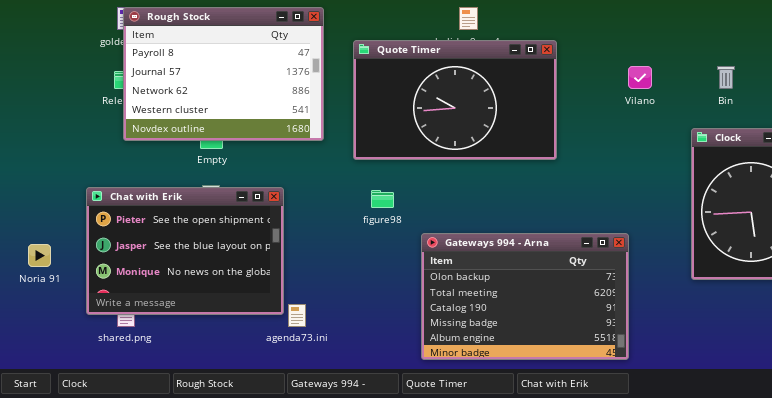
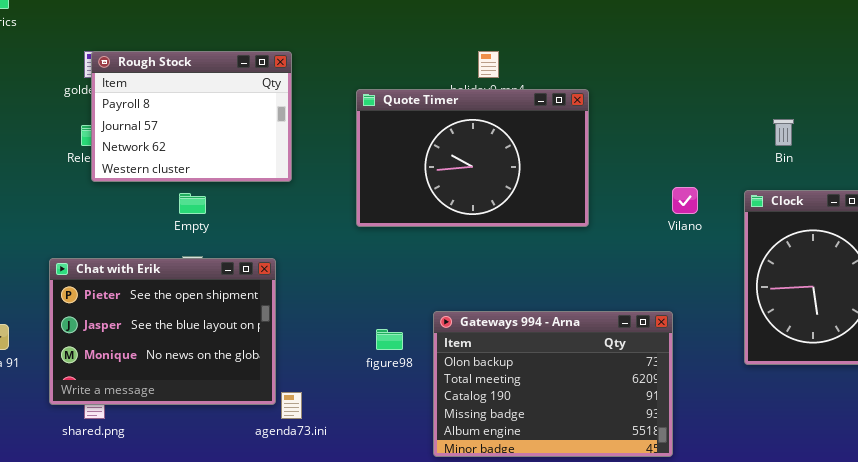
Rough Stock: [123,7,324,141] -> [91,51,292,182], resized
Vilano: [628,66,652,89] -> [672,187,698,214], moved
figure98: [371,190,394,208] -> [376,329,403,350], moved

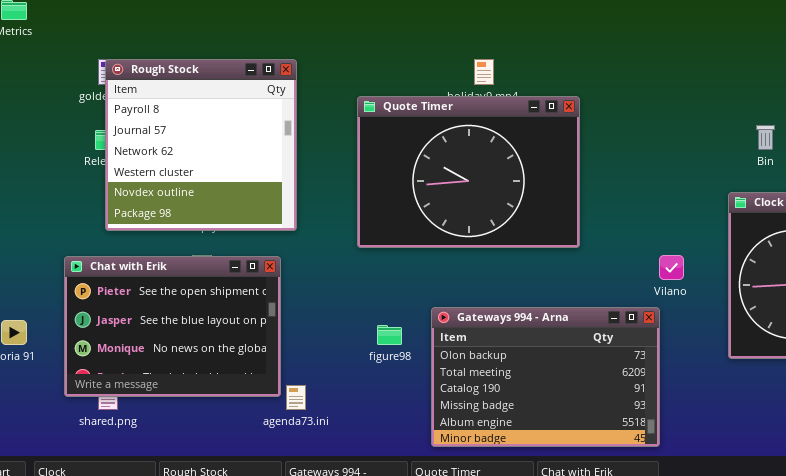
Rough Stock: [91,51,292,182] -> [105,59,297,231], resized
Quote Timer: [356,89,589,227] -> [357,96,580,248], resized
Vilano: [672,187,698,214] -> [659,255,684,280], moved

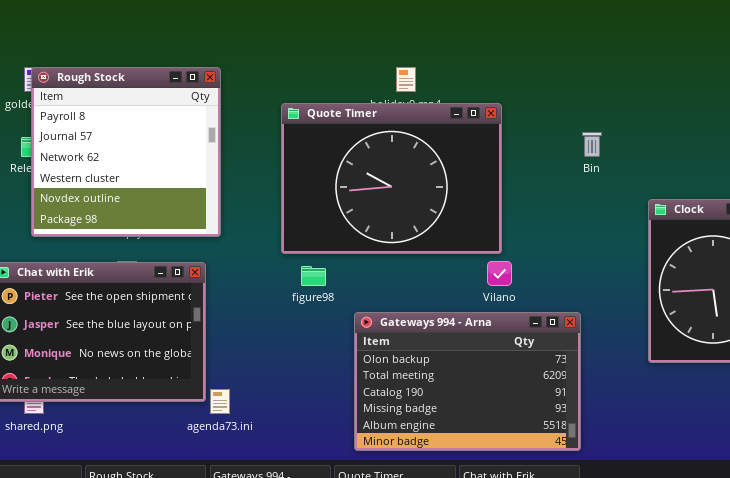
Bin: [756,125,775,150] -> [582,132,602,157], moved
Vilano: [659,255,684,280] -> [487,261,512,286], moved
figure98: [377,325,402,345] -> [301,266,326,286], moved

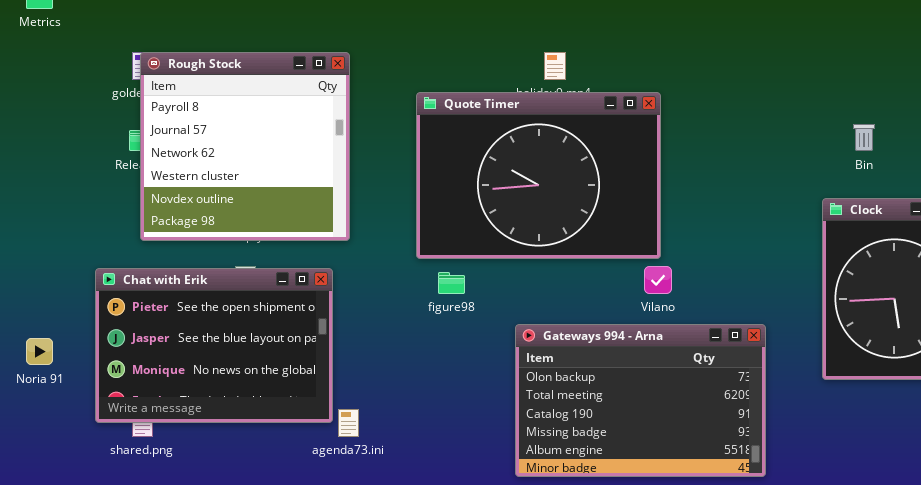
Bin: [582,132,602,157] -> [853,124,875,151], moved
Gateways 994 - Arna: [354,312,581,451] -> [515,324,766,477], moved

